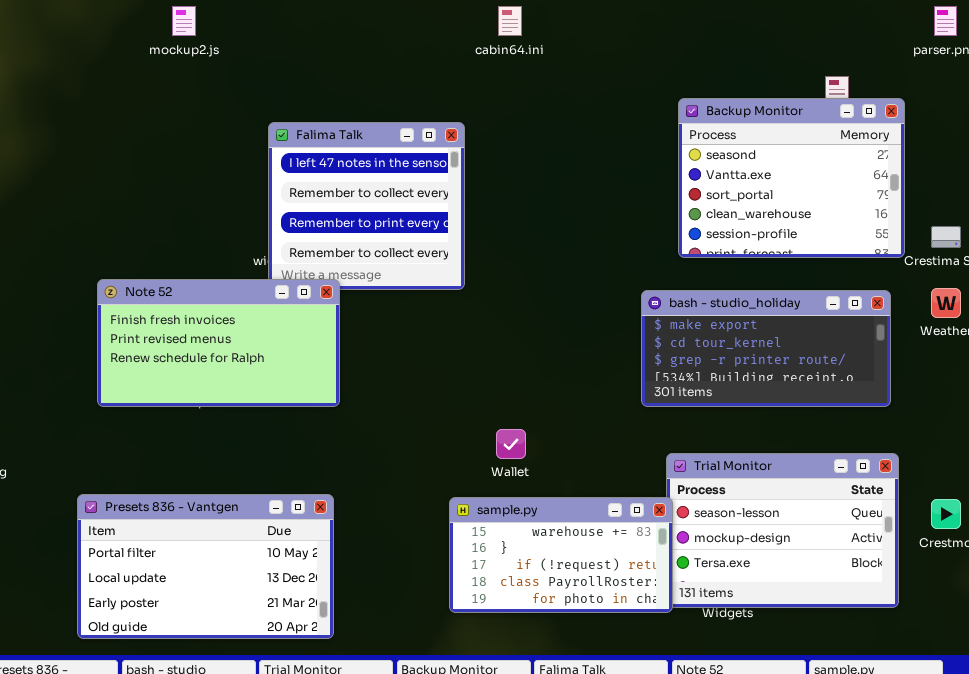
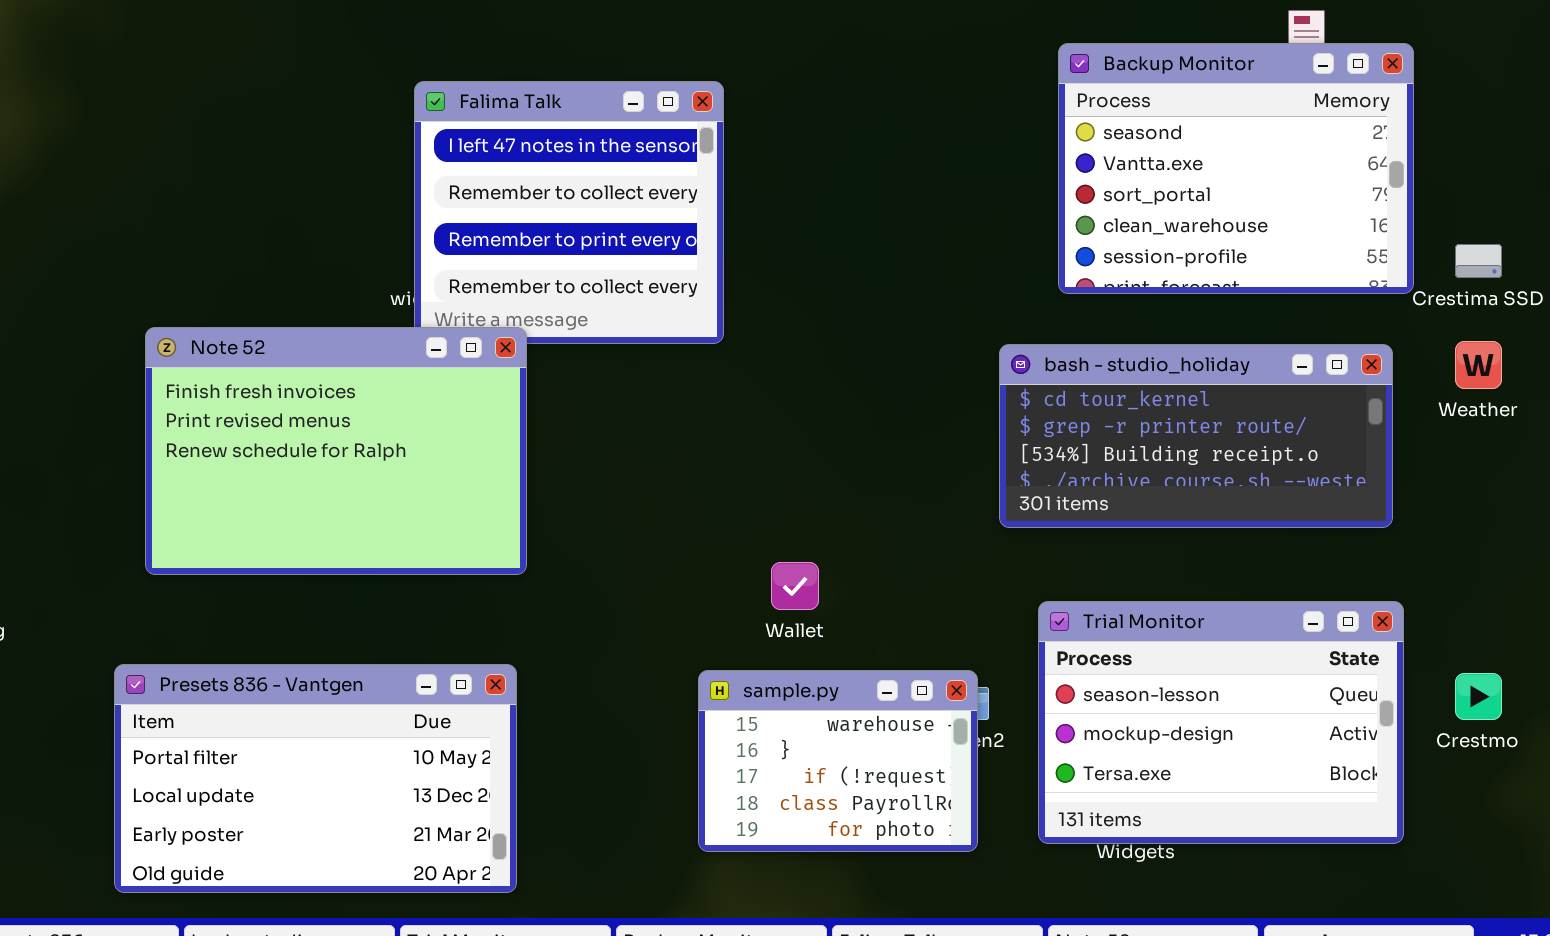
Note 52: [97,279,340,407] -> [145,327,527,575], resized
bash - studio_holiday: [641,290,891,407] -> [999,344,1393,528], scrolled down 1 row
sample.py: [449,497,673,613] -> [698,670,978,852], resized

